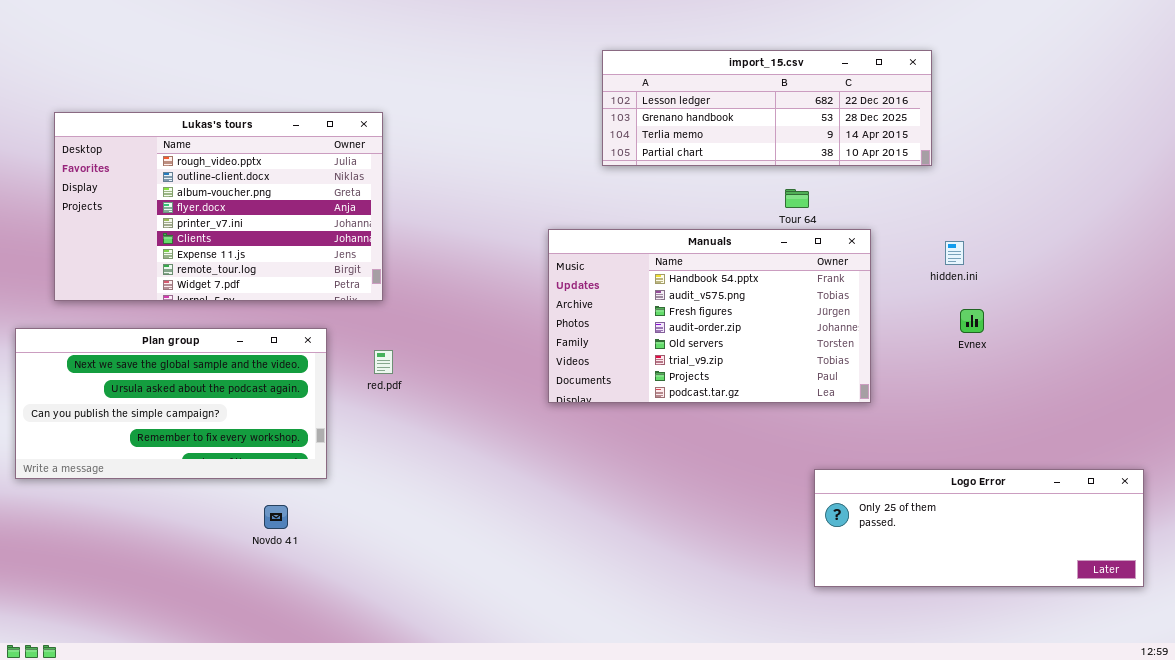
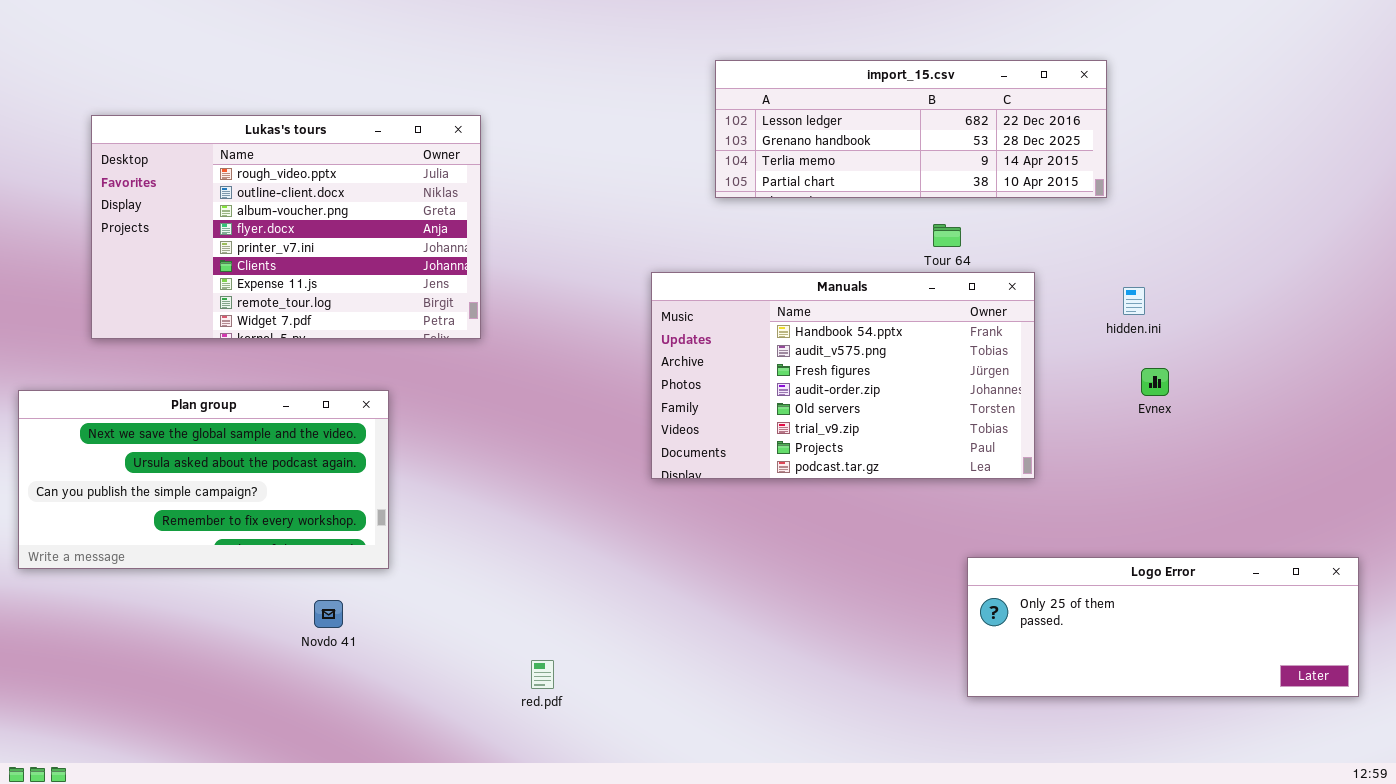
Lukas's tours: [54,112,383,301] -> [91,115,481,339], moved
red.pdf: [374,350,393,374] -> [531,660,554,689], moved

